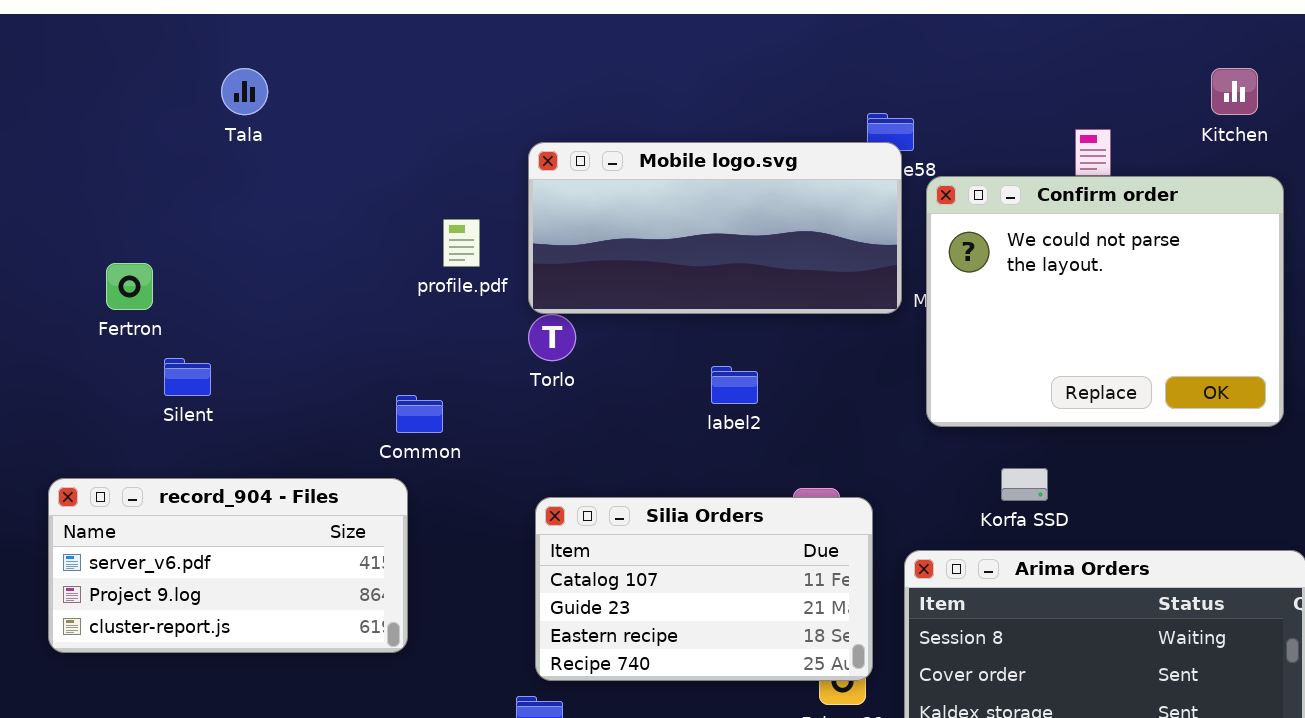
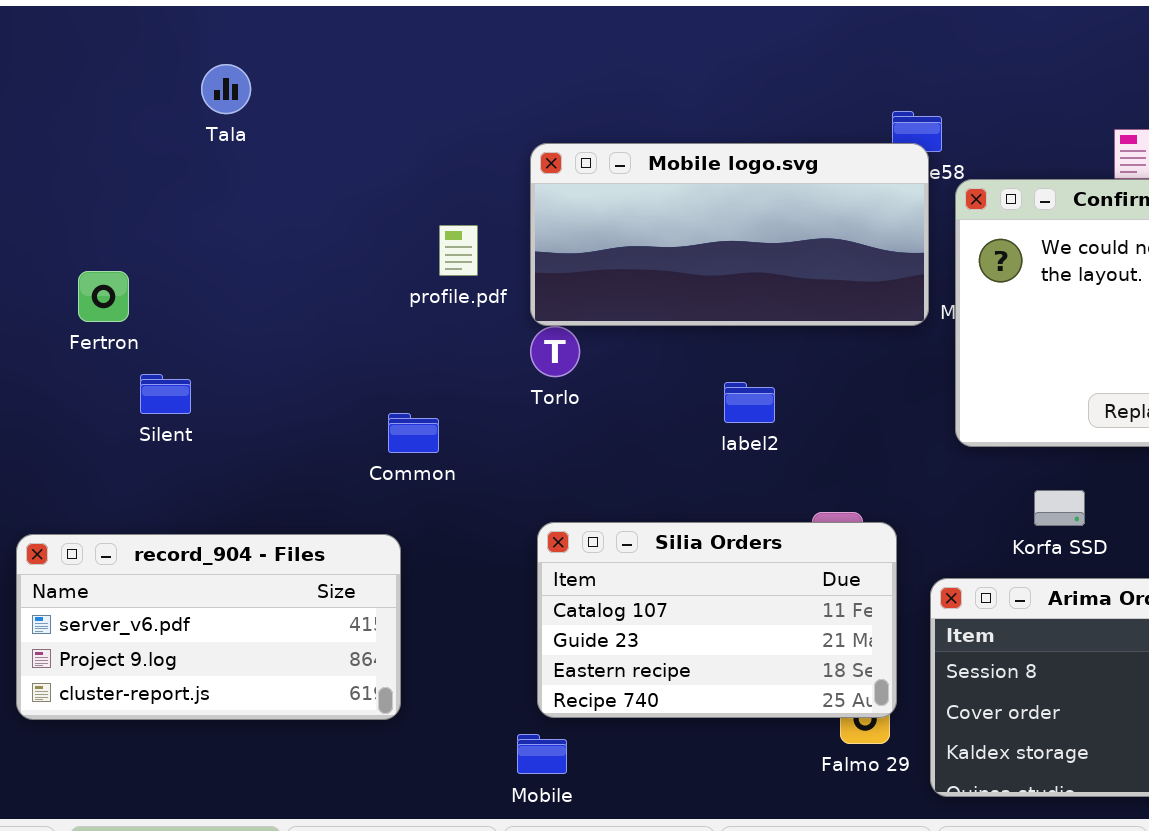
record_904 - Files: [48,478,408,653] -> [16,534,401,720], moved

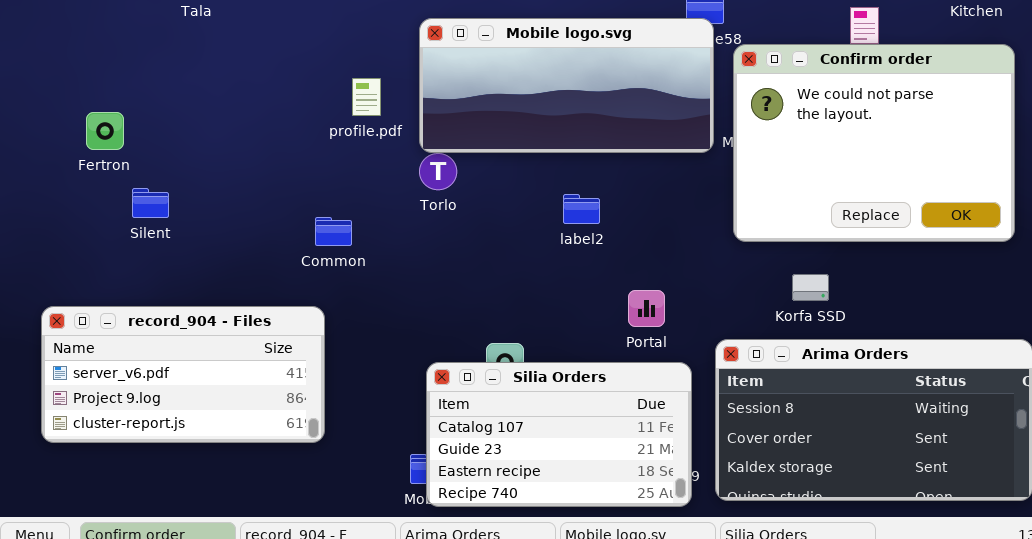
Silia Orders: [537,522,897,718] -> [426,362,692,507], moved

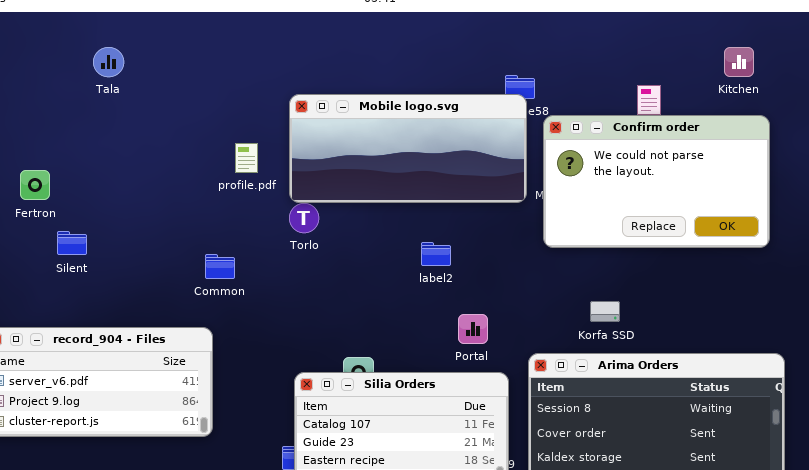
Confirm order: [733,44,1015,242] -> [543,115,770,248], resized
label2: [563,194,600,224] -> [421,242,451,266], moved

